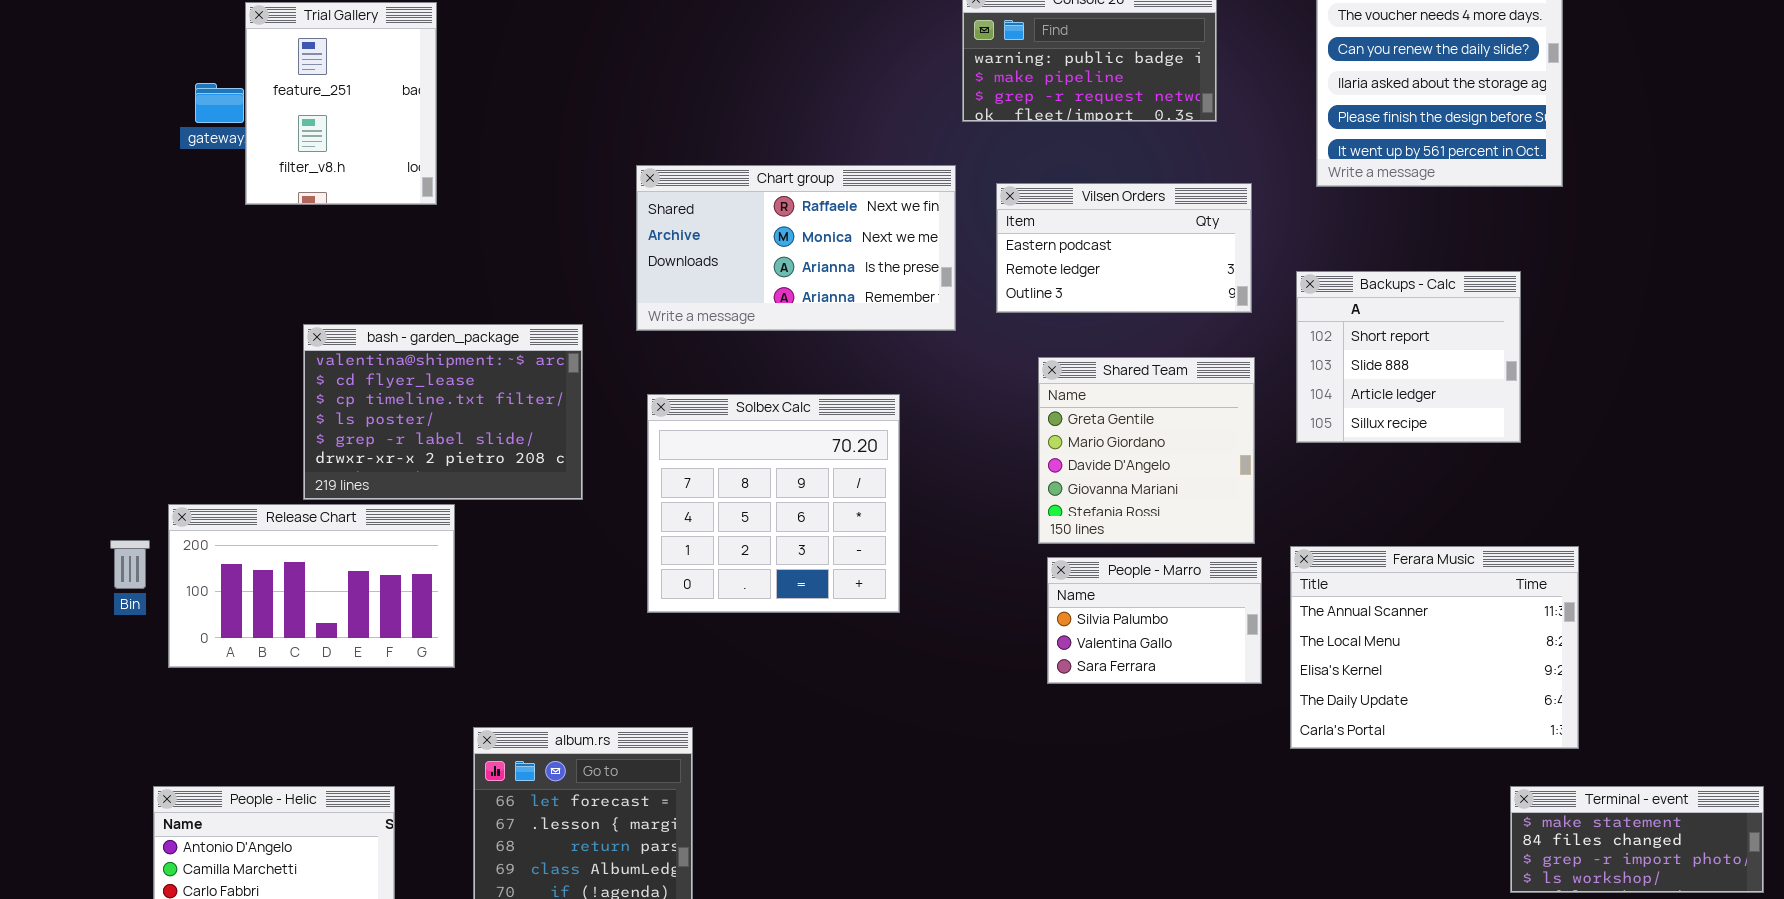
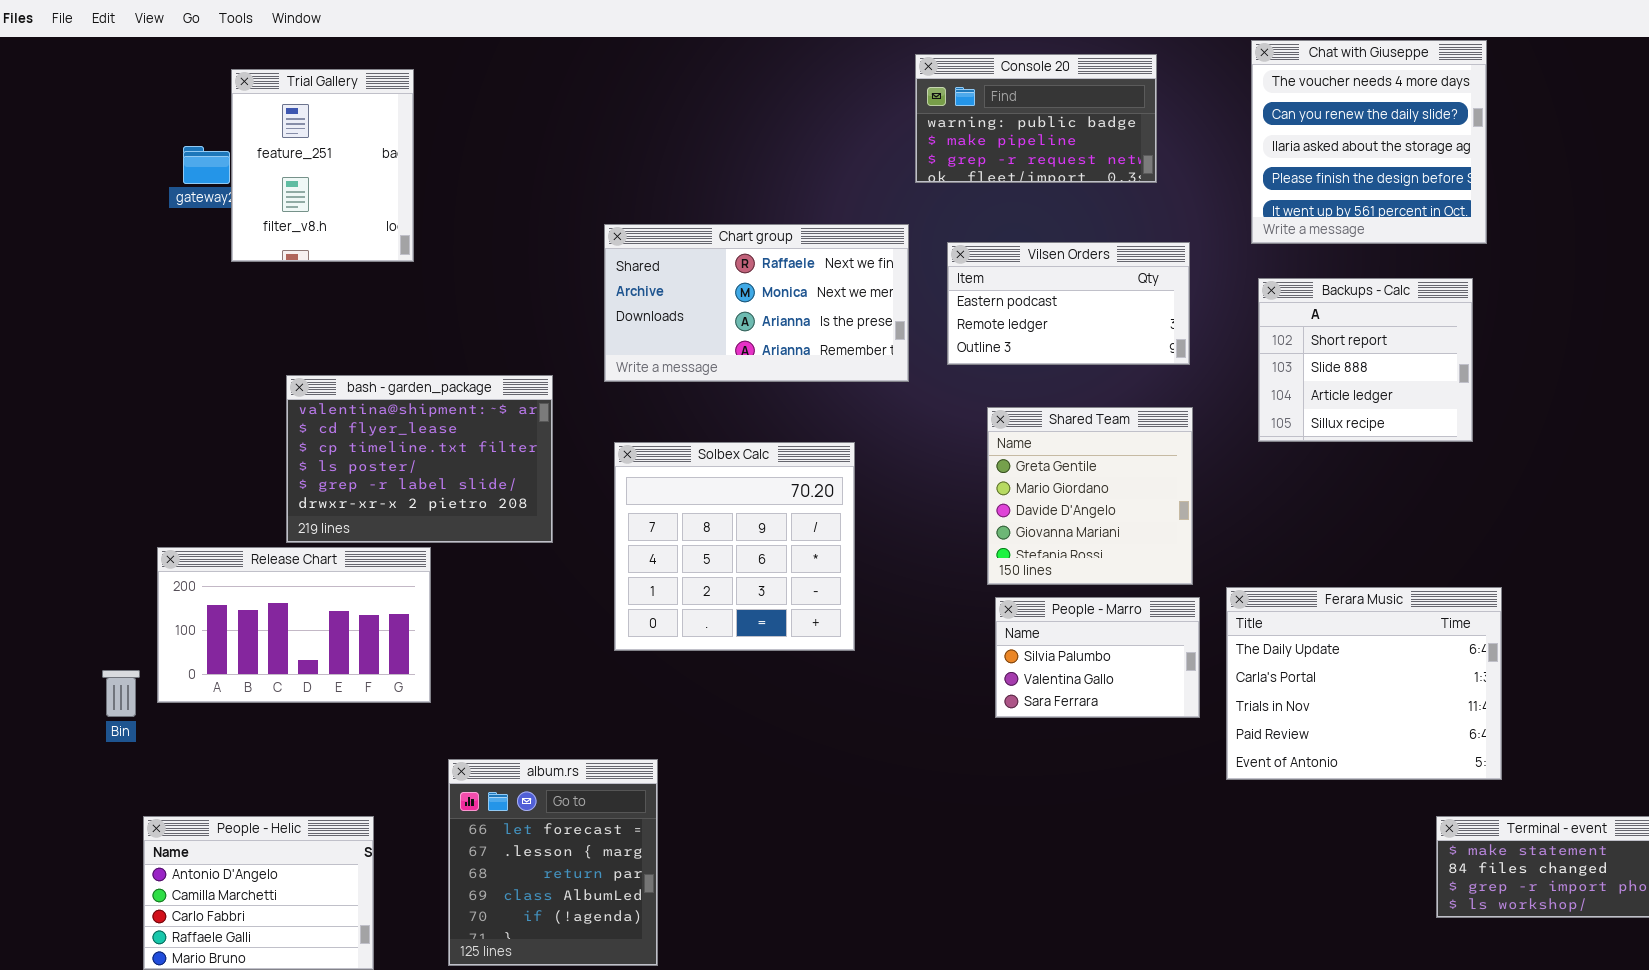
Backups - Calc: [1296,271,1521,443] -> [1258,278,1473,442], moved
Bin: [110,540,150,589] -> [102,670,140,717], moved
Ferara Music: [1290,546,1579,749] -> [1226,587,1502,780], scrolled down 3 rows

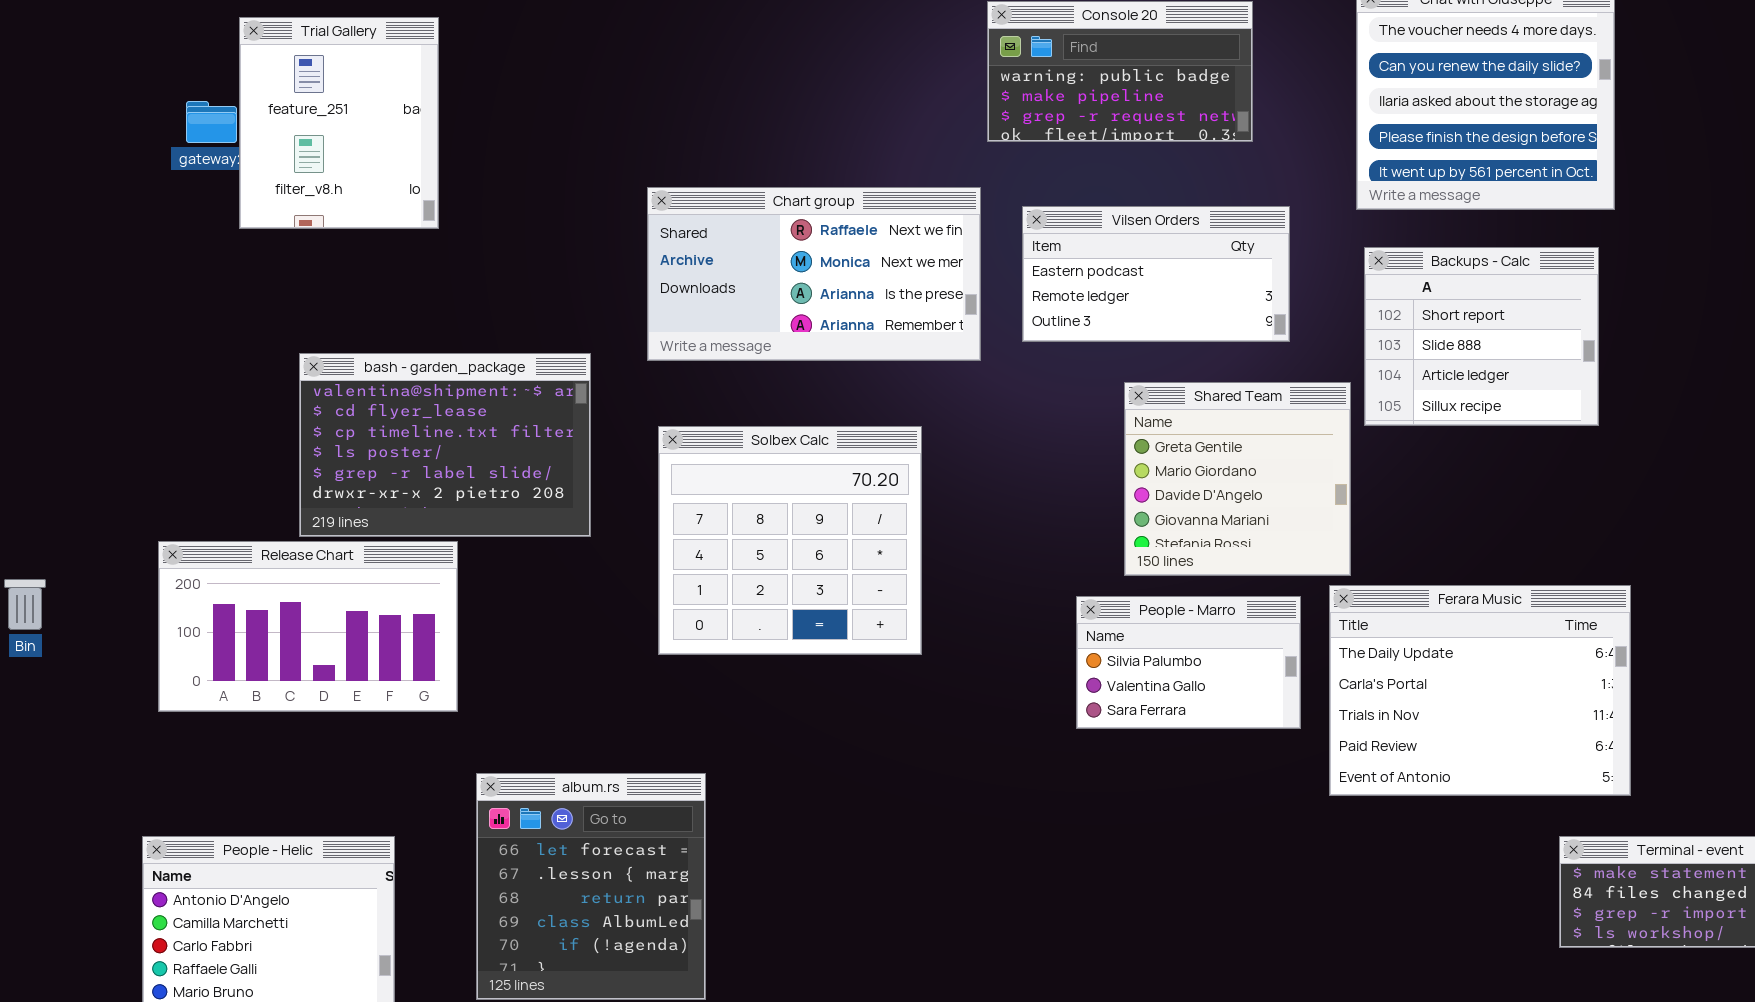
Shared Team: [987,407,1193,585] -> [1124,382,1351,576], moved
Bin: [102,670,140,717] -> [4,579,46,630], moved

